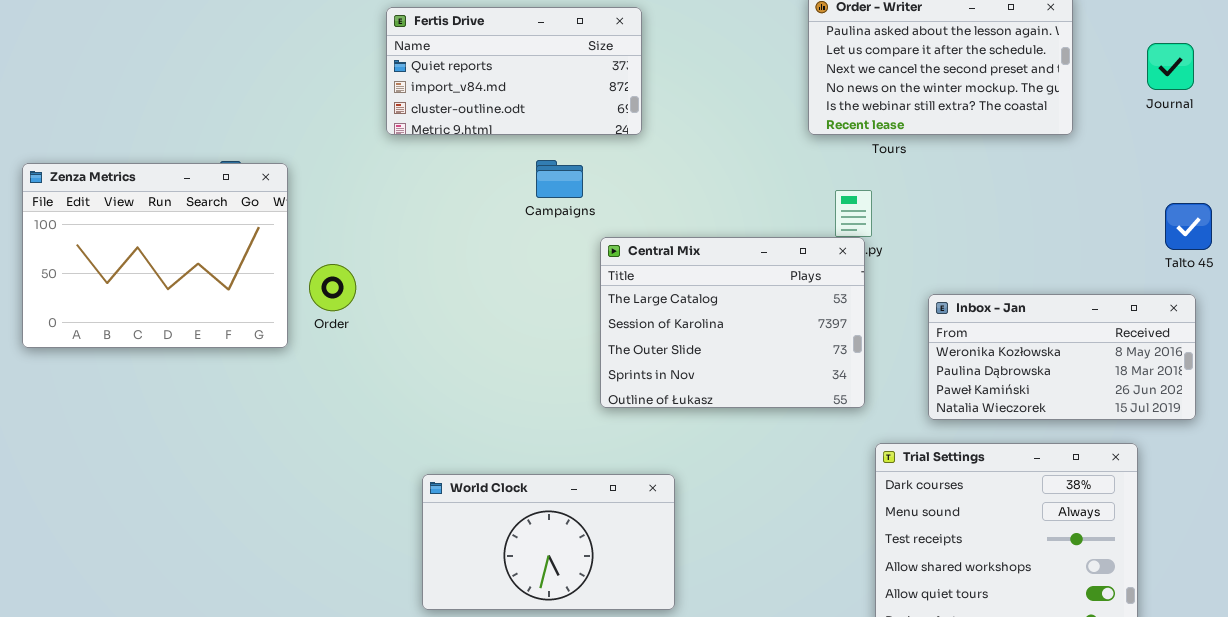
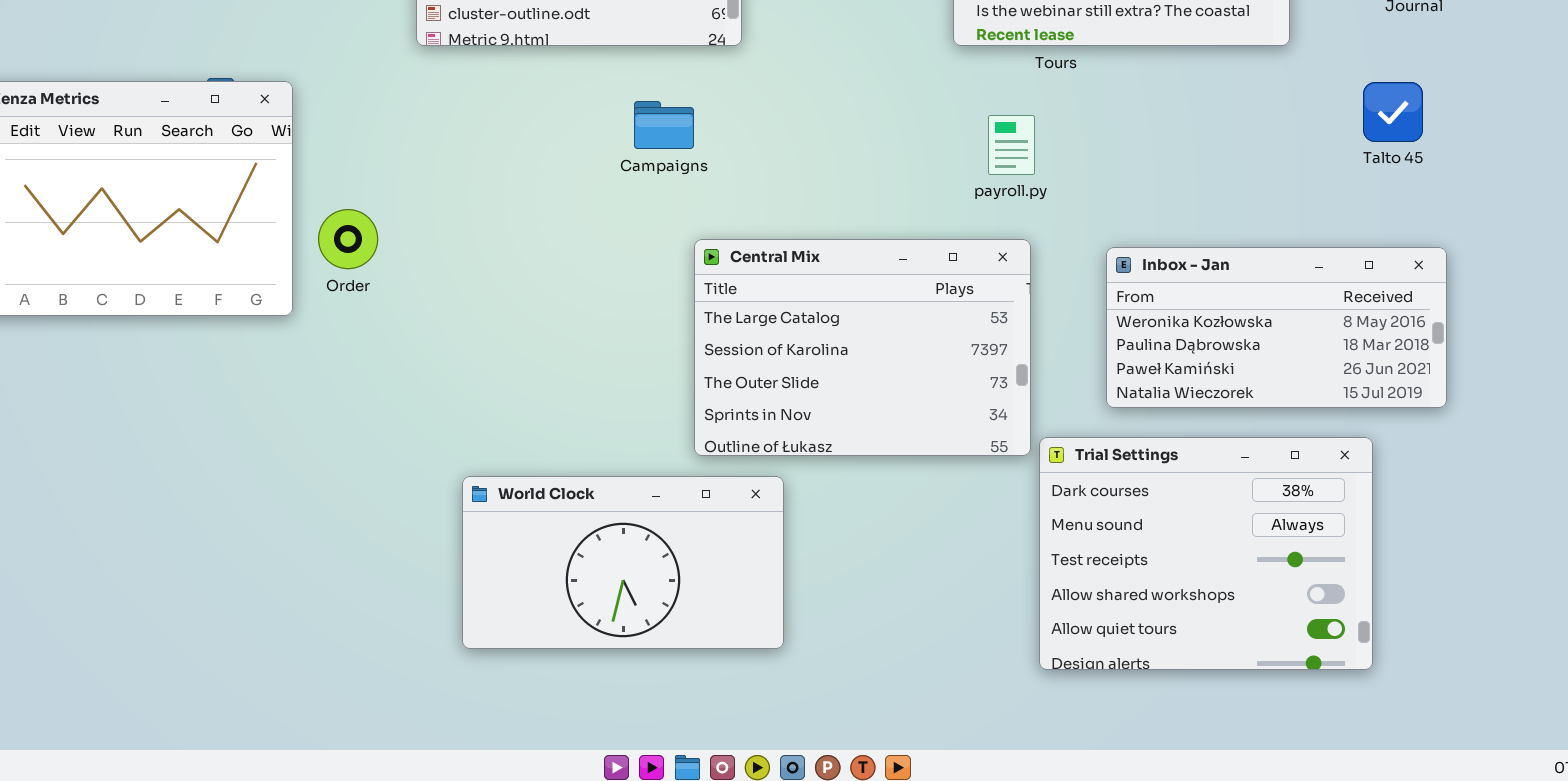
Campaigns: [536,160,583,198] -> [634,101,694,149], moved
Talto 45: [1165,203,1212,250] -> [1363,82,1423,142], moved
Central Mix: [600,237,865,408] -> [694,239,1031,456], moved

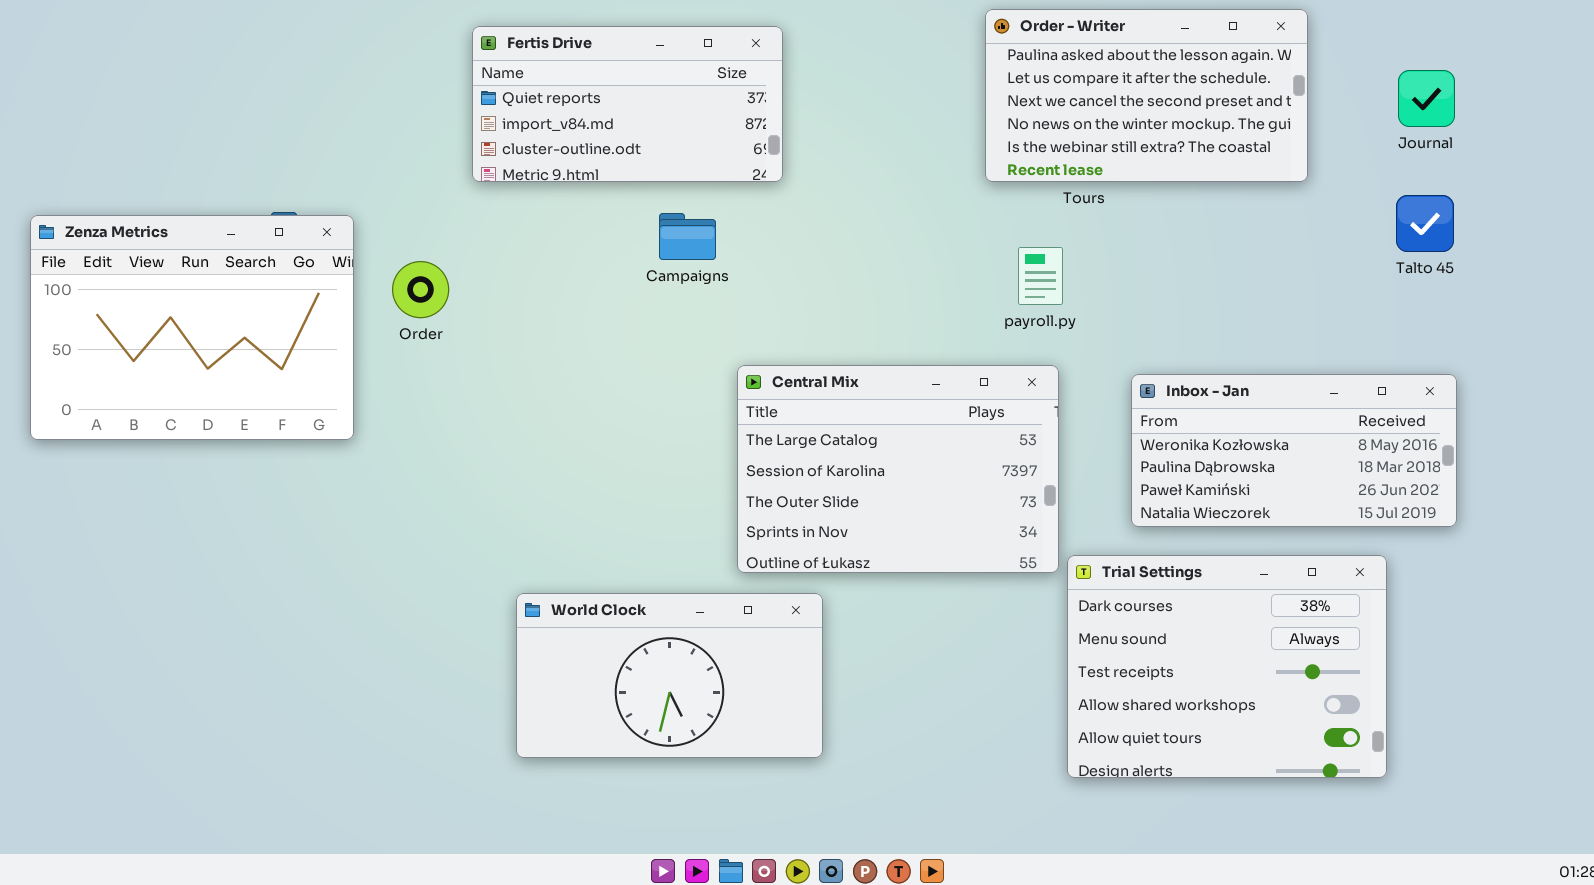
Talto 45: [1363,82,1423,142] -> [1396,195,1454,252], moved
Campaigns: [634,101,694,149] -> [659,213,716,260], moved
Order: [318,209,378,269] -> [392,261,449,318], moved

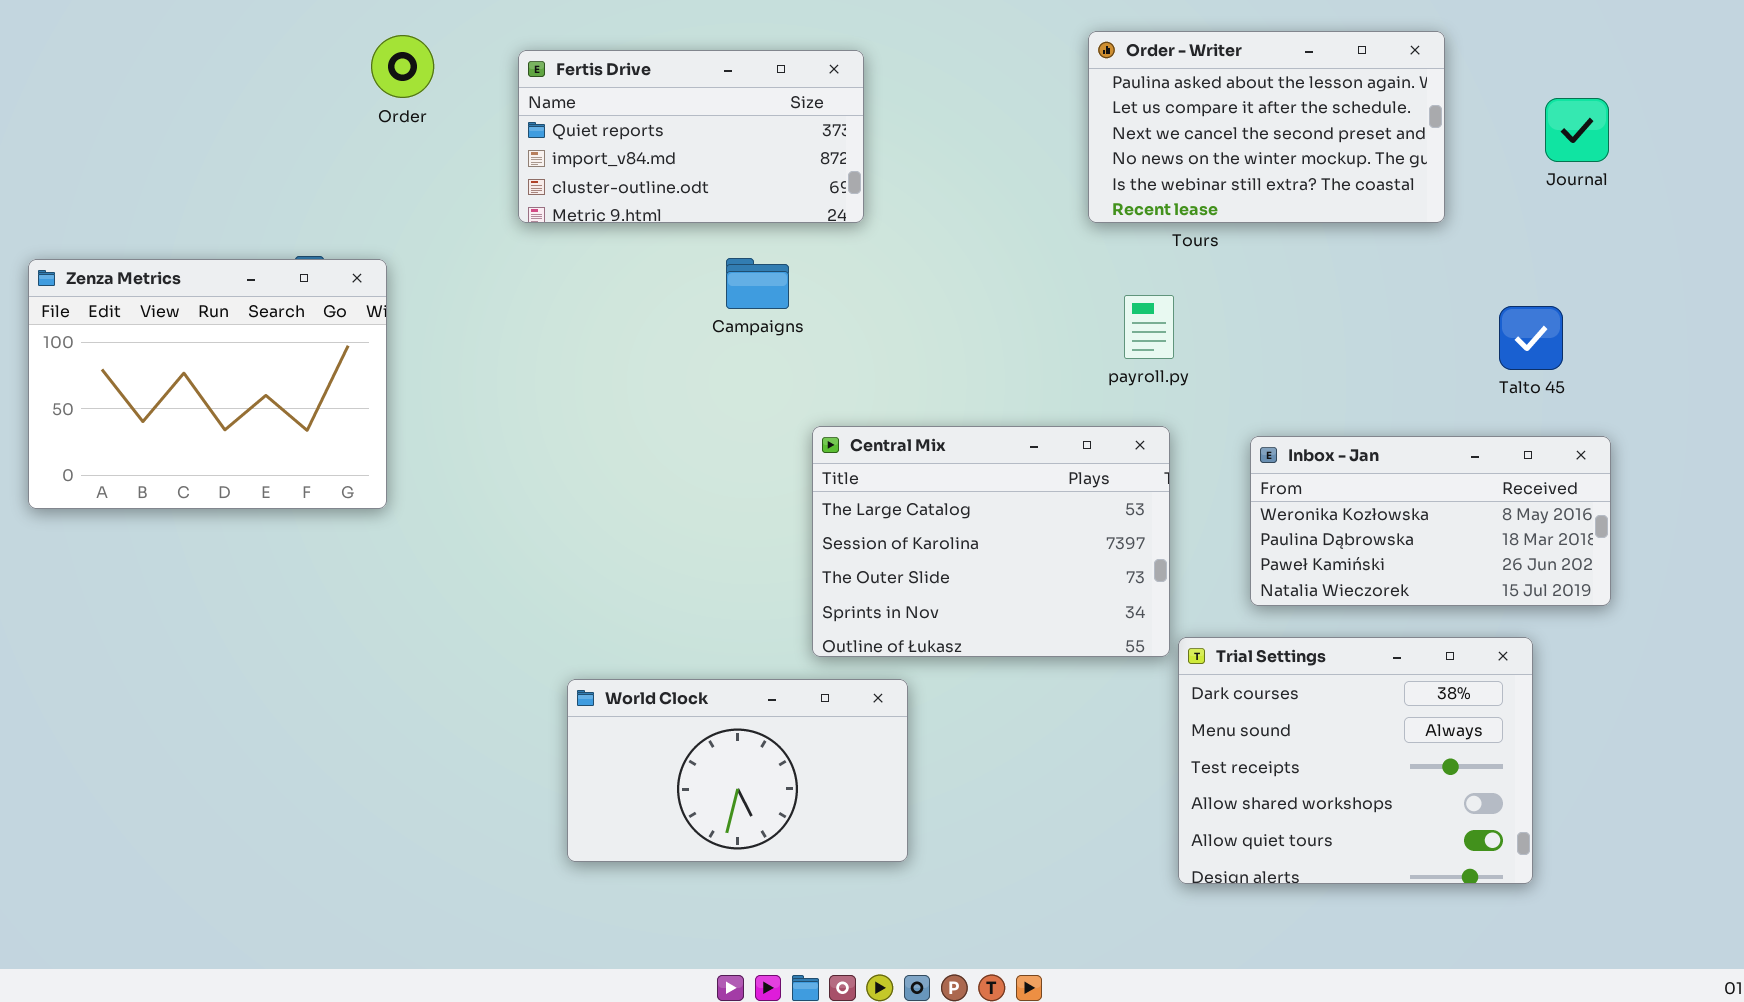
Talto 45: [1396,195,1454,252] -> [1499,306,1563,370], moved
Order: [392,261,449,318] -> [371,35,434,98], moved

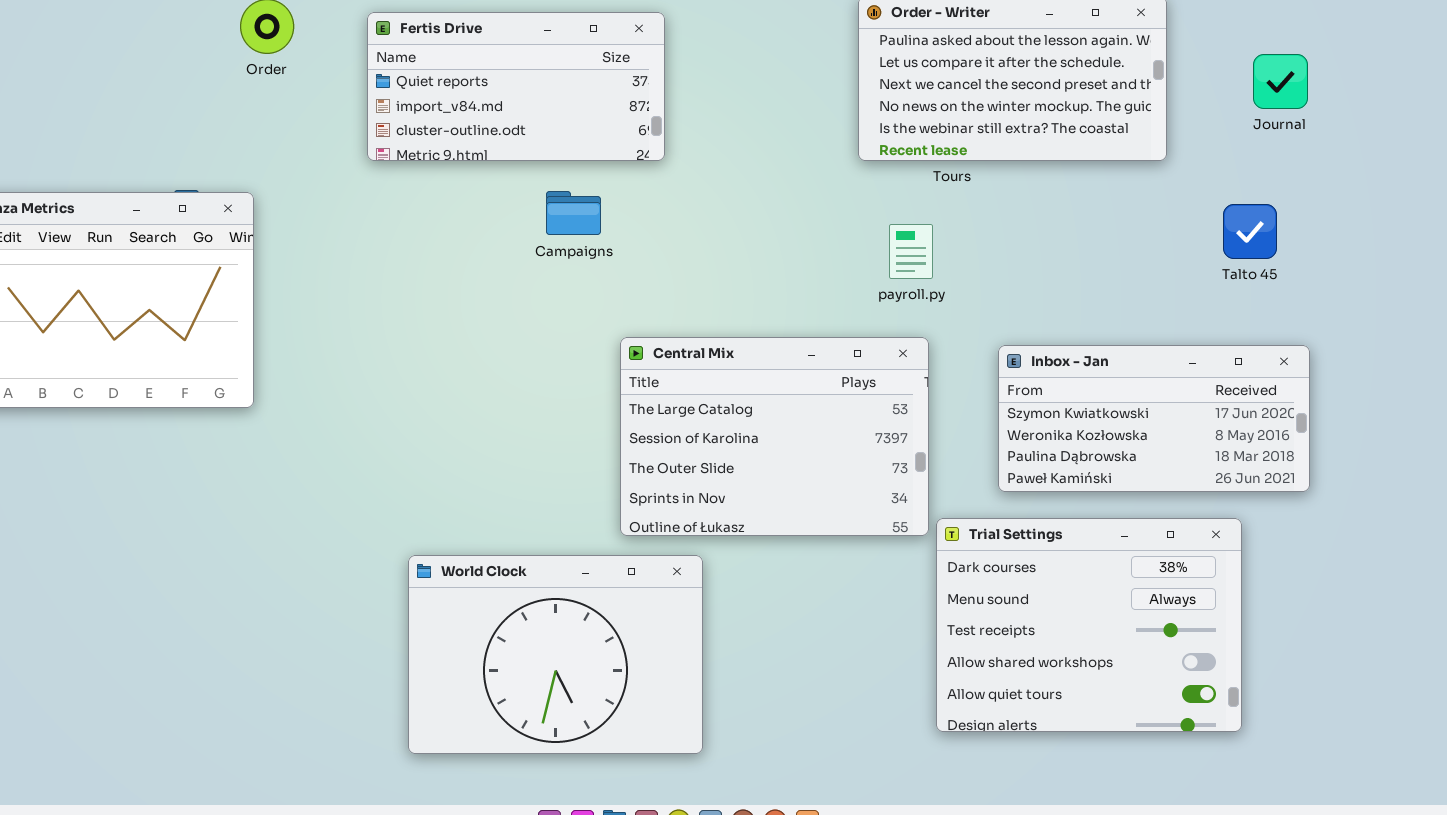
Talto 45: [1499,306,1563,370] -> [1223,204,1277,259], moved
Inbox - Jan: [1250,436,1611,606] -> [998,345,1310,492], scrolled up 1 row
World Clock: [567,679,908,862] -> [408,555,703,754], resized

